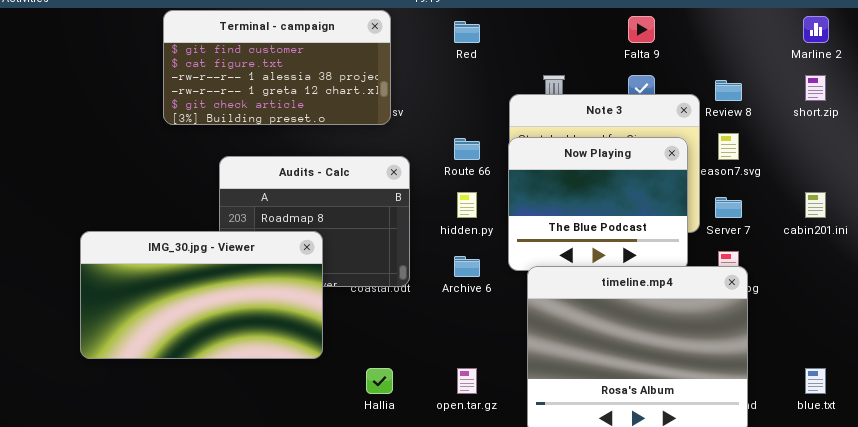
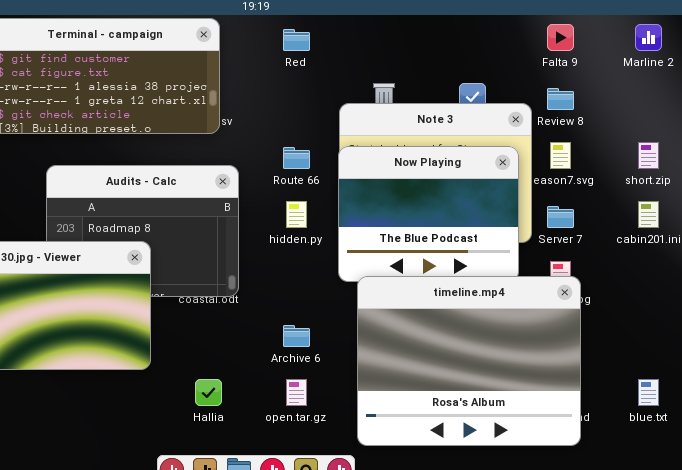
Falta 9: [628,16,655,43] -> [547,24,574,51], moved
short.zip: [805,75,826,101] -> [638,142,659,169], moved
Archive 6: [454,256,480,277] -> [283,325,310,347], moved

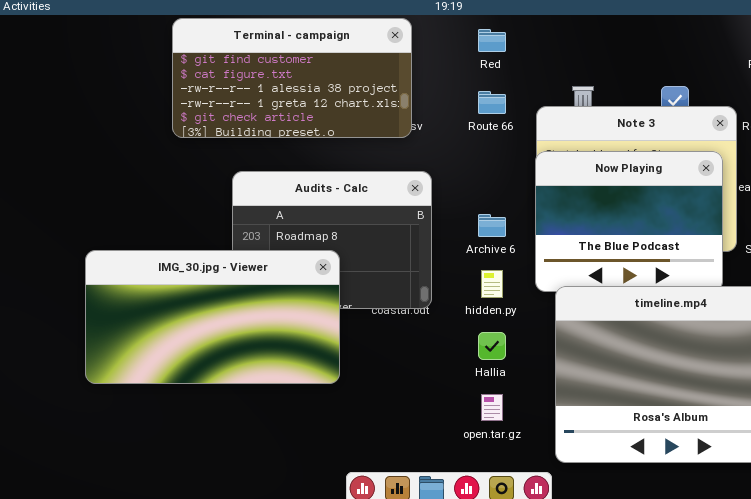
Route 66: [283,147,310,169] -> [478,91,506,114], moved
hidden.py: [286,201,307,228] -> [481,270,503,298], moved
Archive 6: [283,325,310,347] -> [478,214,506,237], moved
Hallia: [195,379,222,406] -> [478,332,506,360], moved

